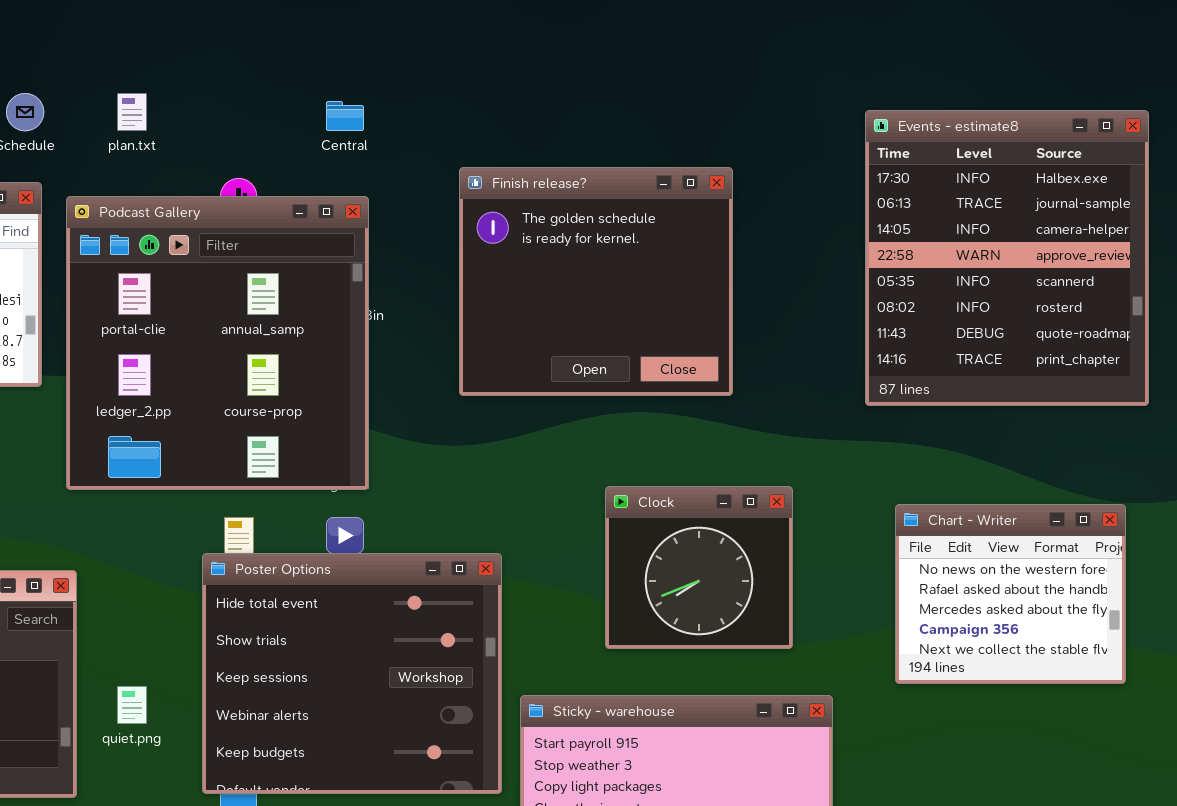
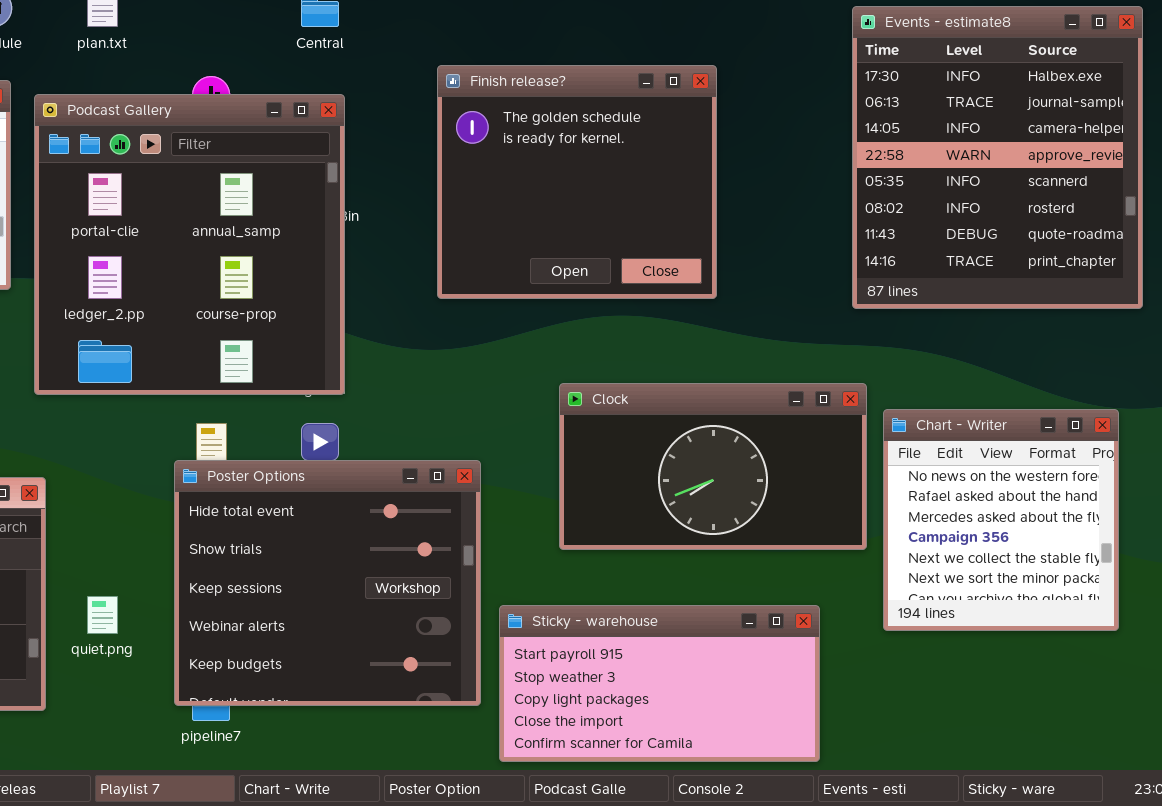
Clock: [605,486,793,649] -> [559,383,867,550], moved, resized
Chart - Writer: [895,504,1126,684] -> [883,409,1119,631], resized

